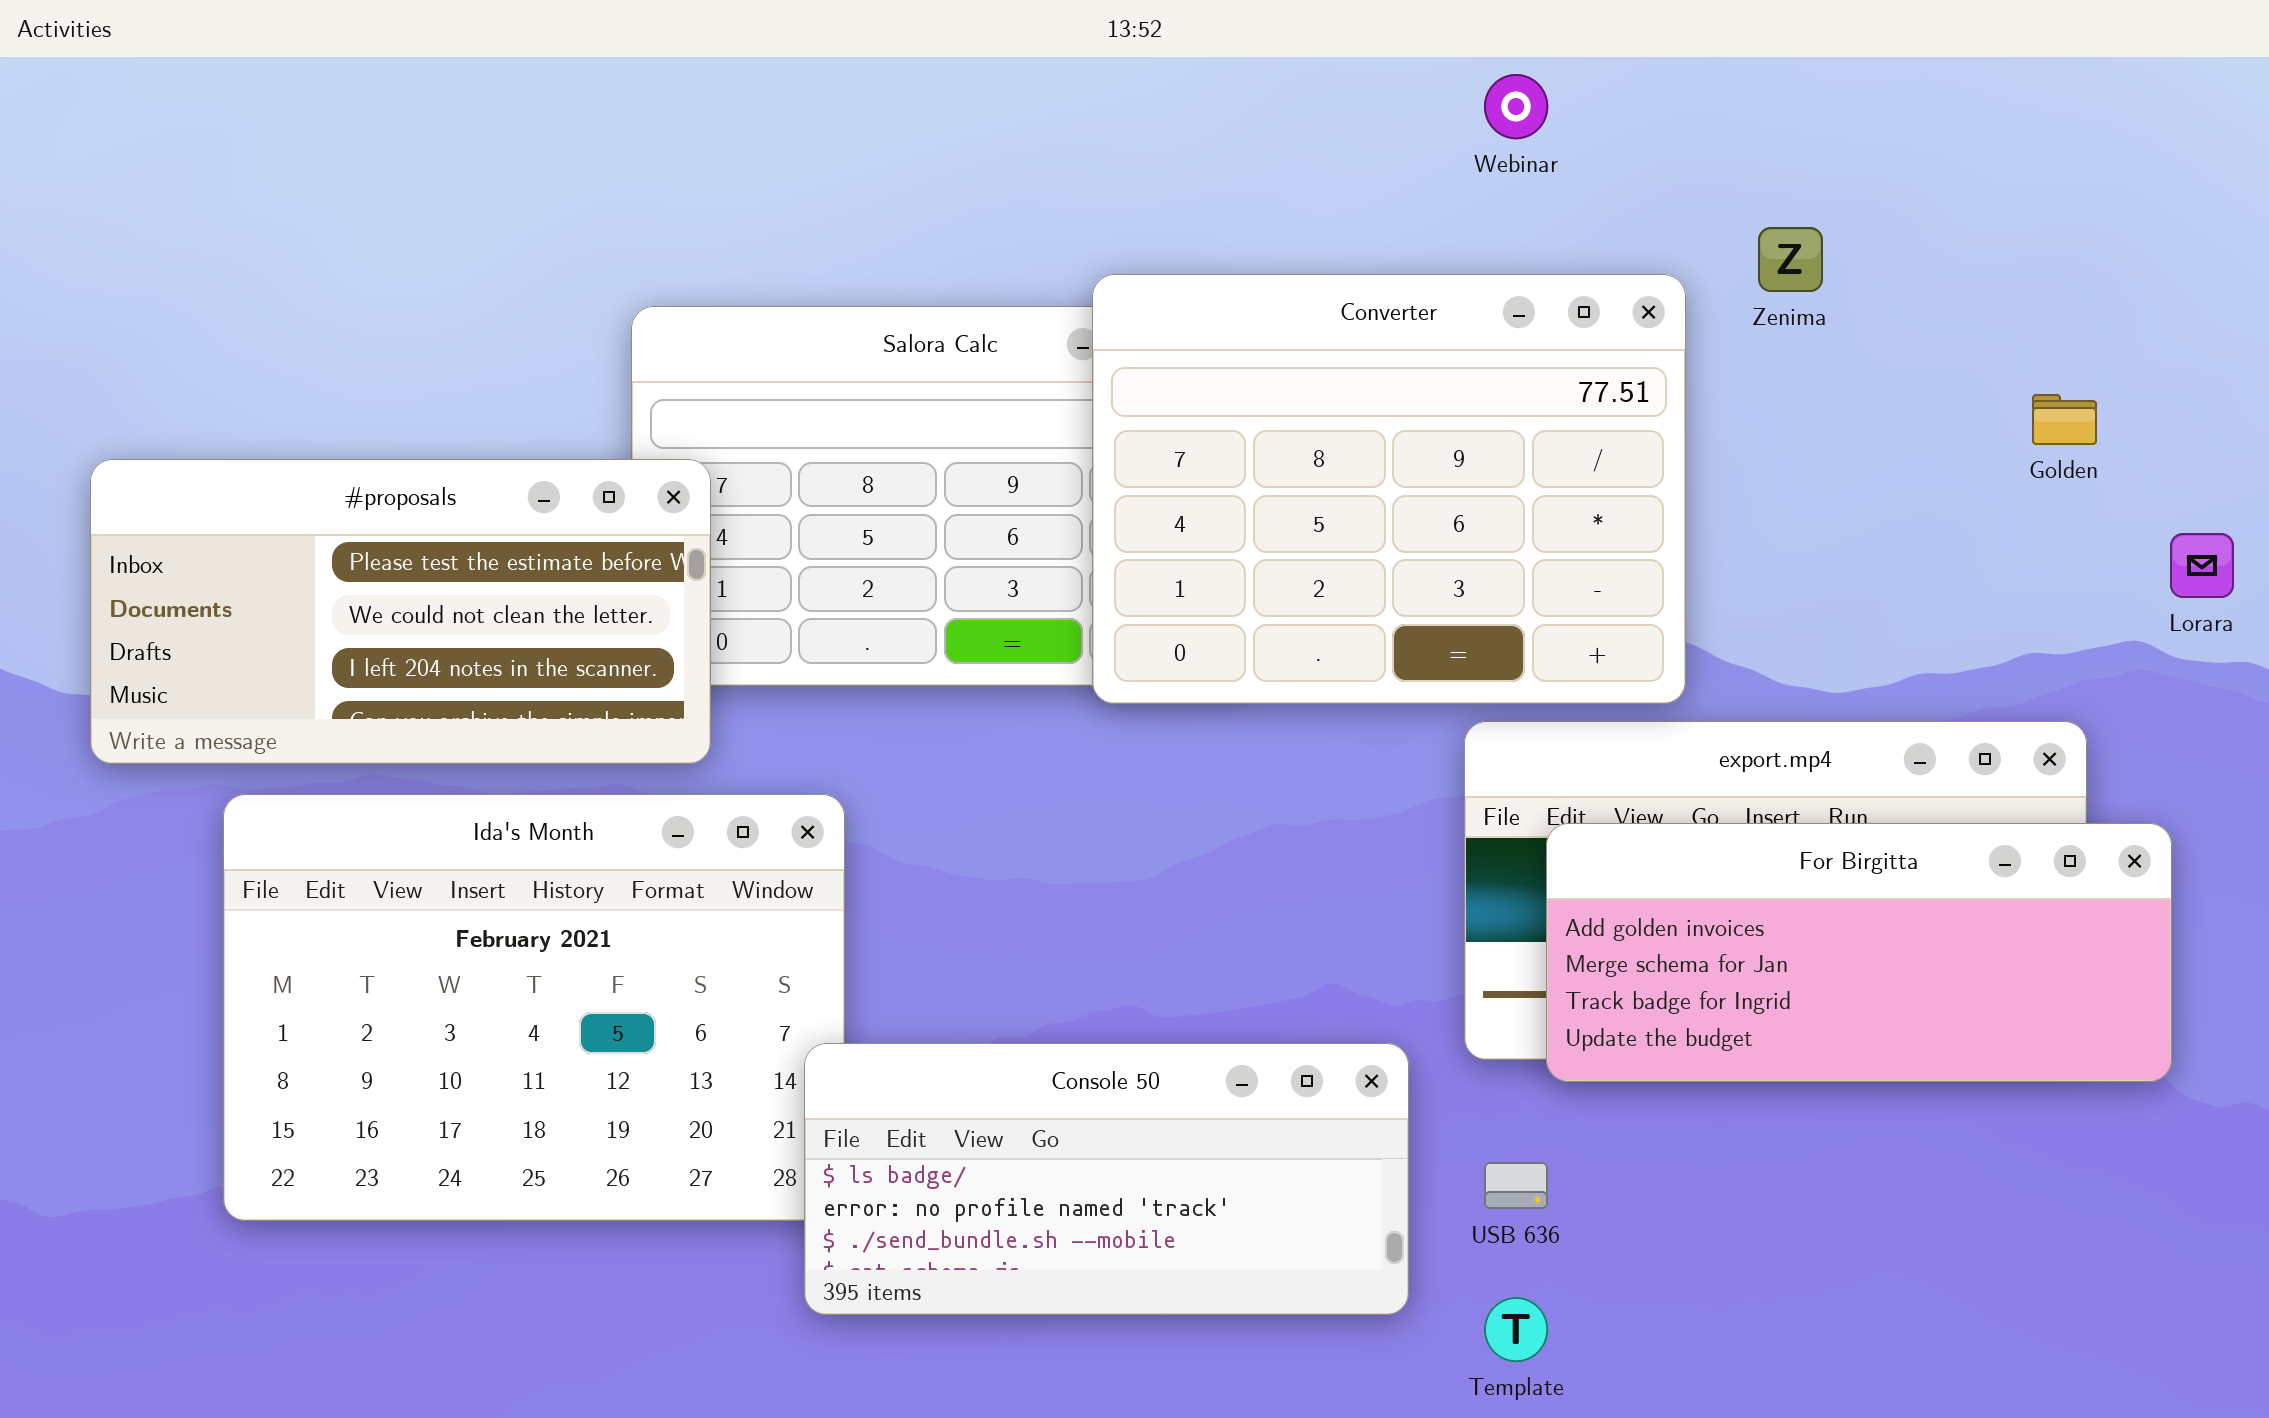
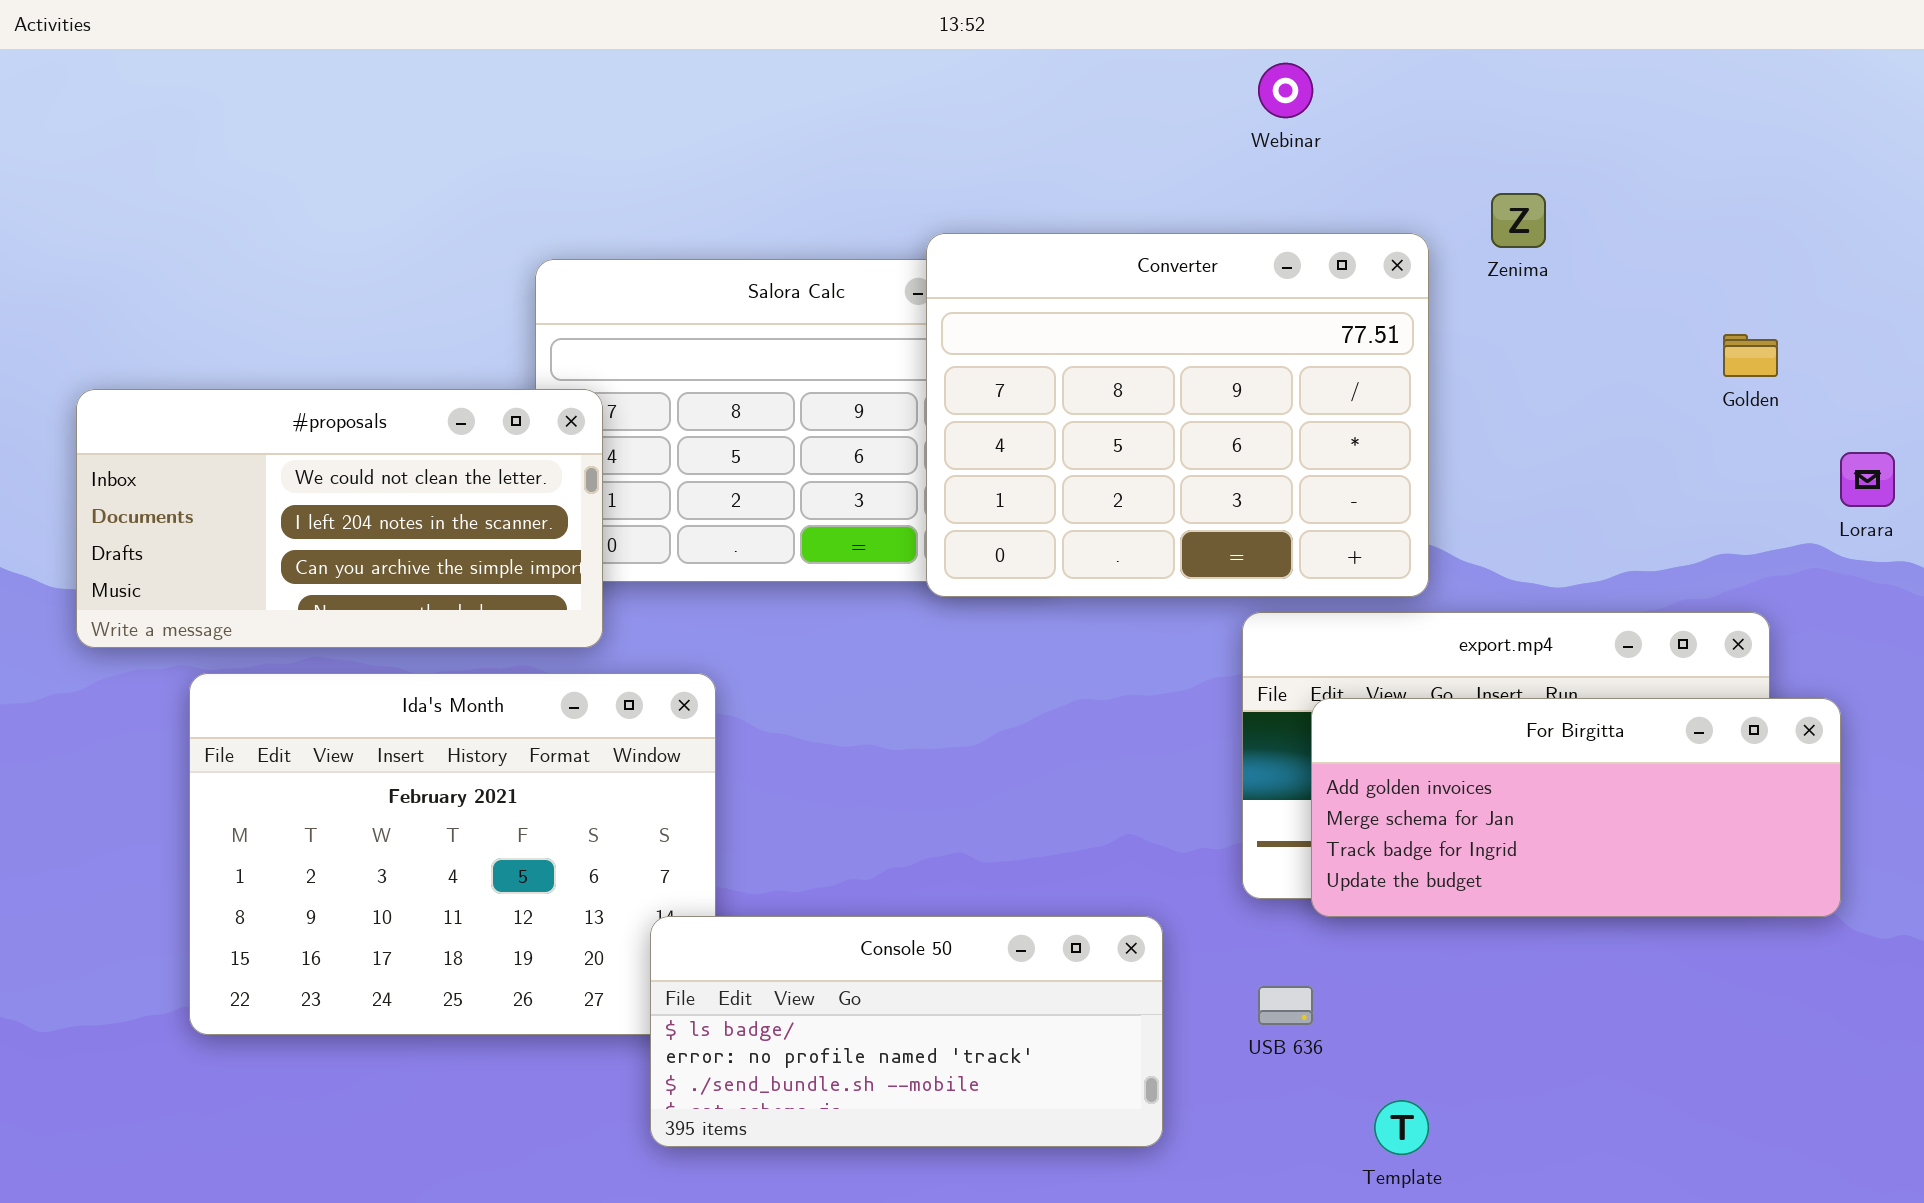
#proposals: [90,459,711,764] -> [76,389,603,648], scrolled down 1 row
Console 50: [804,1043,1409,1315] -> [650,916,1163,1147], moved
Template: [1484,1297,1548,1362] -> [1374,1100,1429,1155], moved

